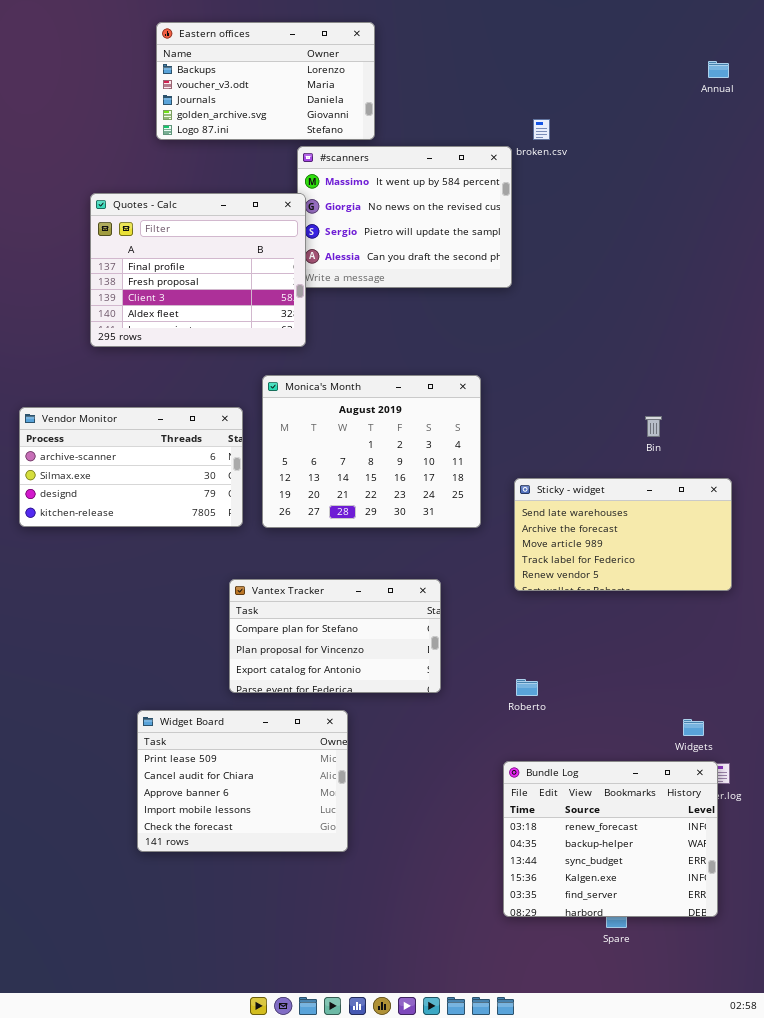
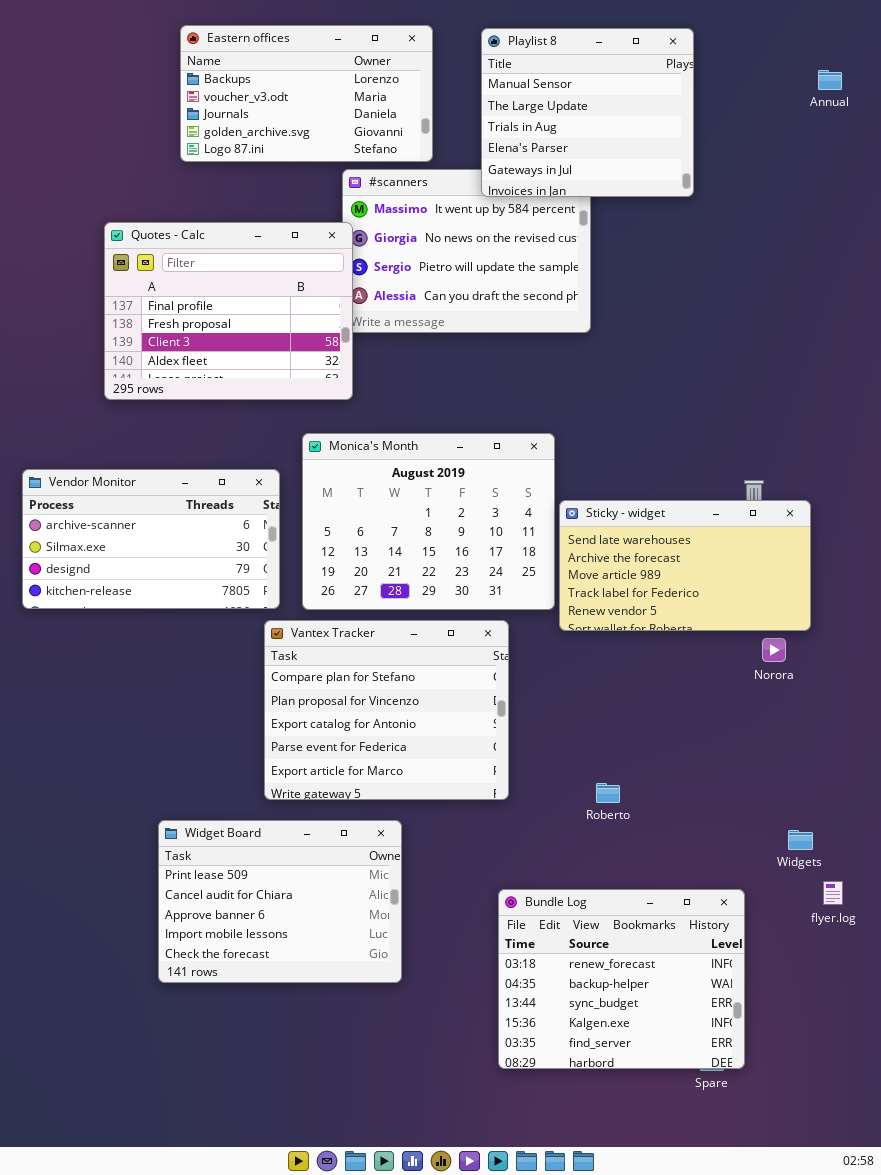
Playlist 8: none -> [481,28,694,197], opened
Sticky - widget: [514,478,732,591] -> [559,500,811,631], moved
Vantex Tracker: [229,579,441,693] -> [264,620,509,800], resized
Bundle Log: [503,761,718,917] -> [498,889,745,1069], moved

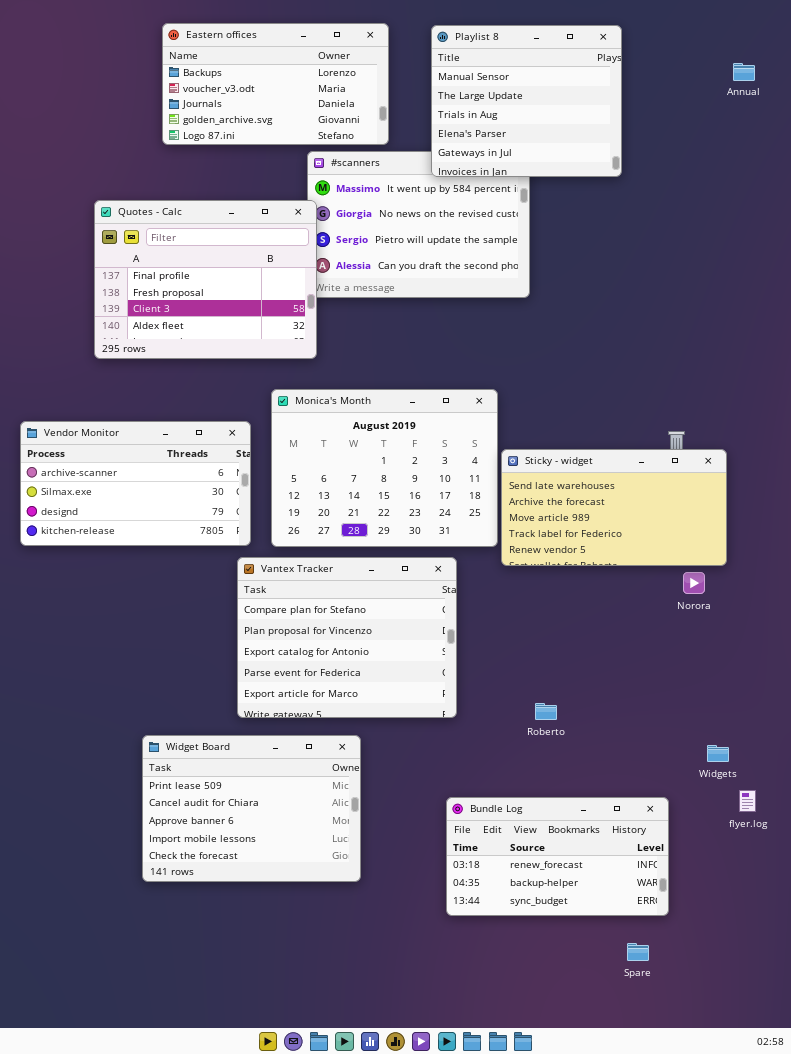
Bundle Log: [498,889,745,1069] -> [446,797,669,916], resized

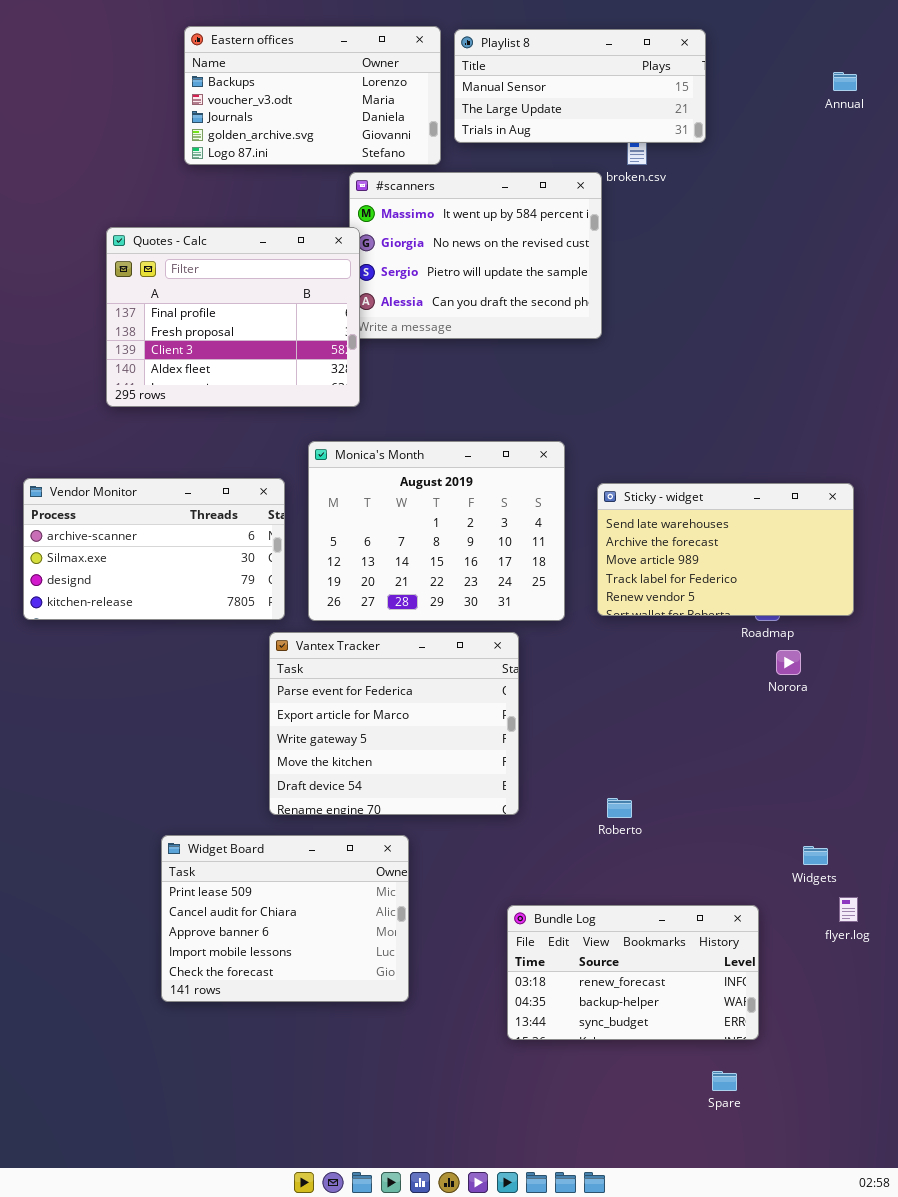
Playlist 8: [431,25,622,177] -> [454,29,706,143], resized
Sticky - widget: [501,449,727,566] -> [597,483,854,616], moved
Vantex Tracker: [237,557,457,718] -> [269,632,519,815], scrolled down 3 rows

